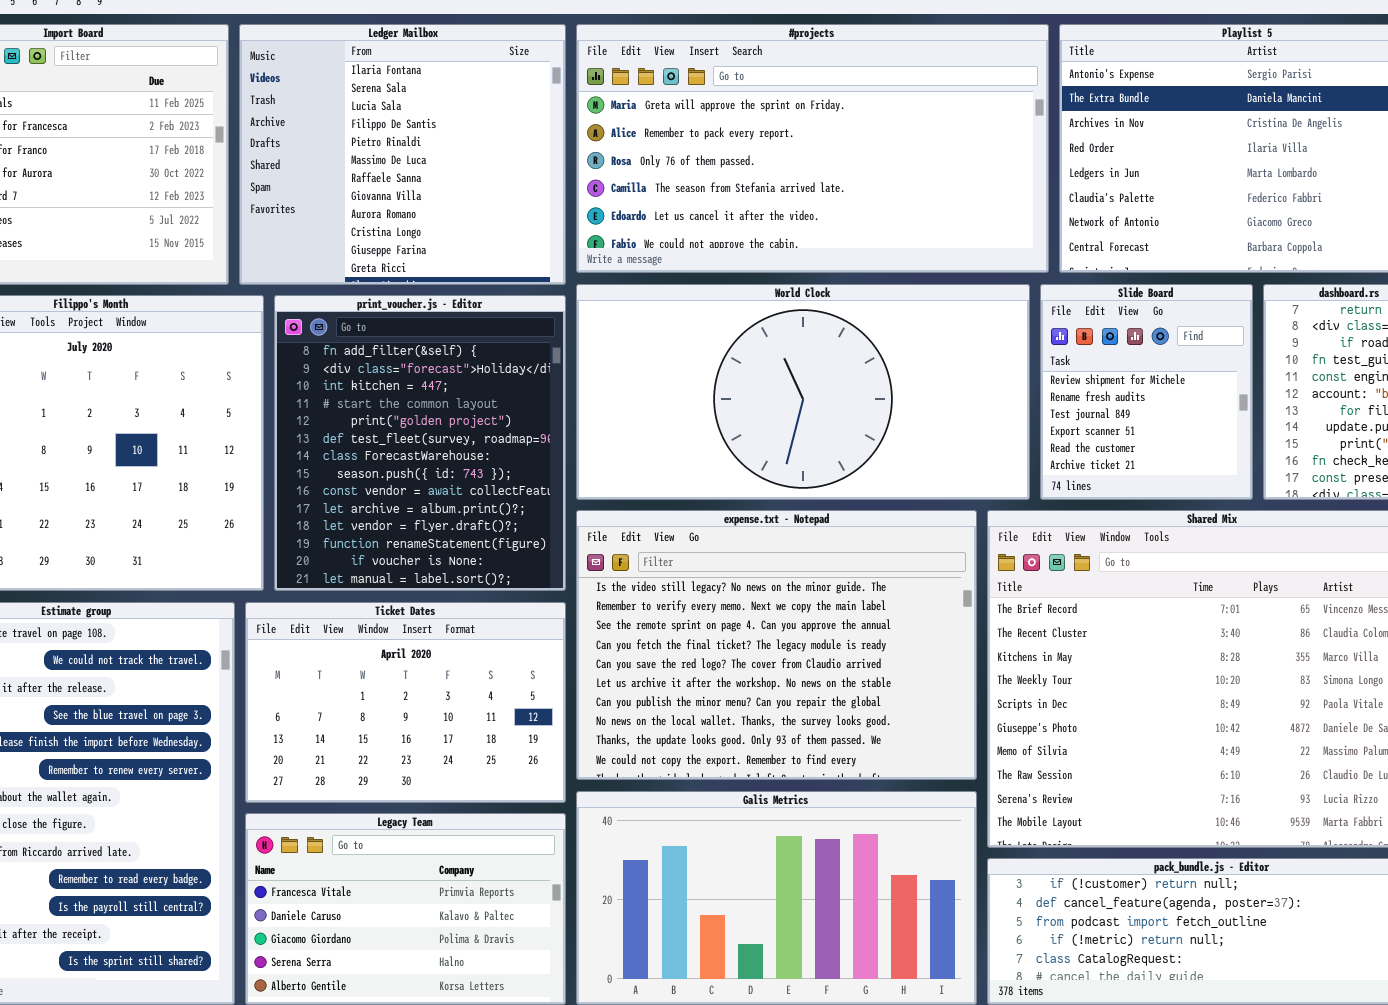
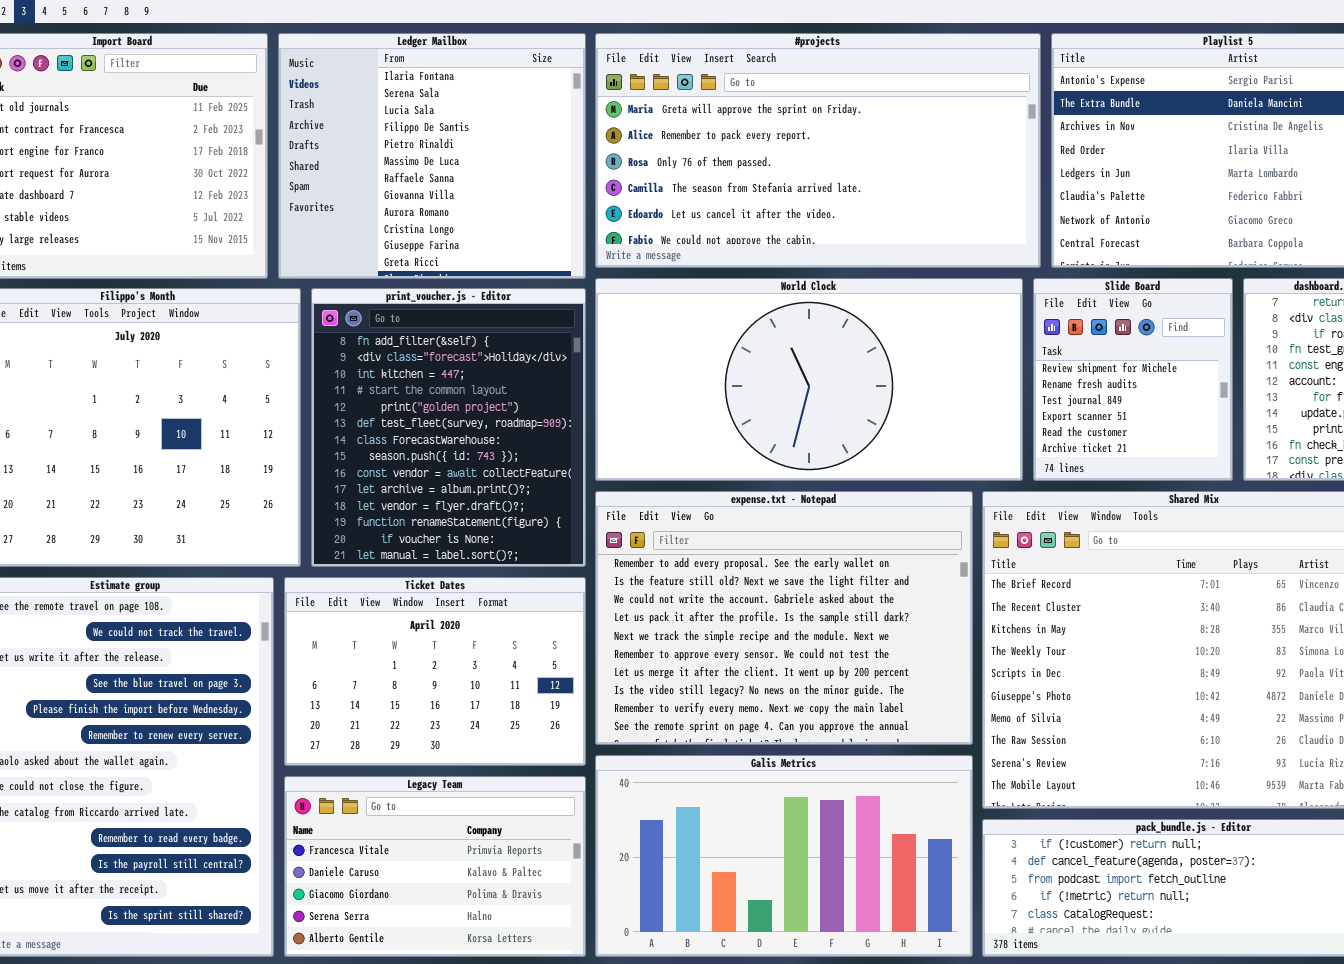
expense.txt - Notepad: [576,510,977,780] -> [595,491,973,745], scrolled up 7 rows

